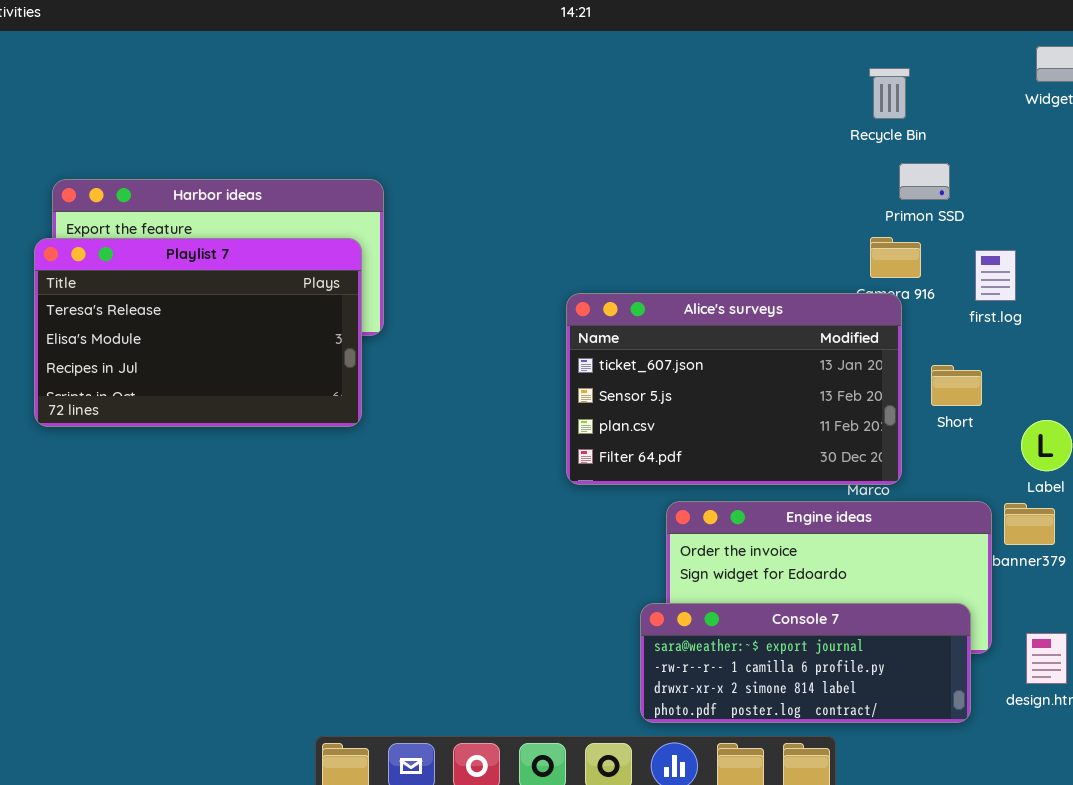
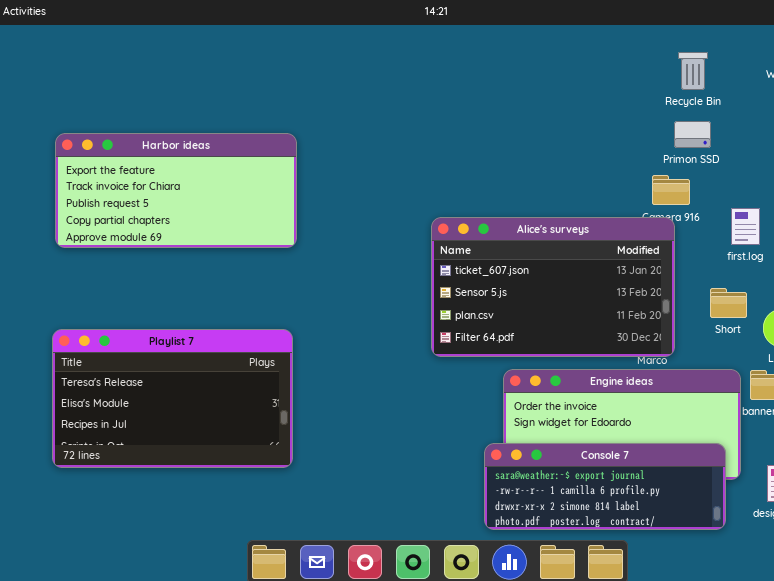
Recycle Bin: [869,68,910,119] -> [678,52,708,90], moved
Playlist 7: [34,238,362,427] -> [52,329,293,468], moved
first.log: [975,250,1016,301] -> [731,208,760,245], moved
Short: [931,365,982,406] -> [710,288,747,318], moved

